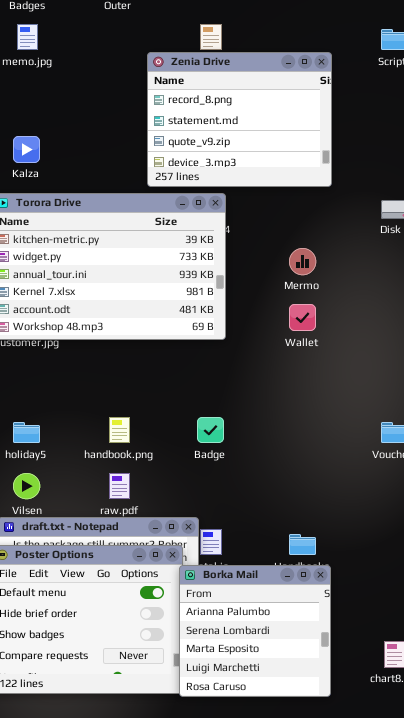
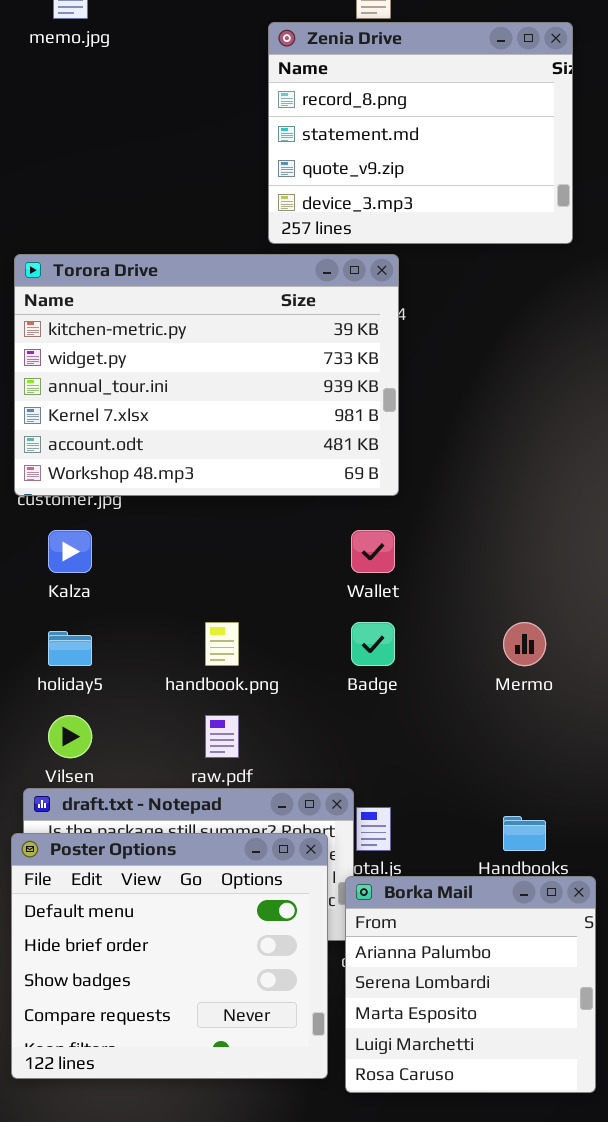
Kalza: [13,136,40,163] -> [48,530,92,573], moved
Mermo: [289,248,316,275] -> [503,622,546,666], moved
Wallet: [289,304,316,331] -> [351,530,395,573], moved
Borka Mail: [179,565,331,697] -> [345,876,596,1093], moved

